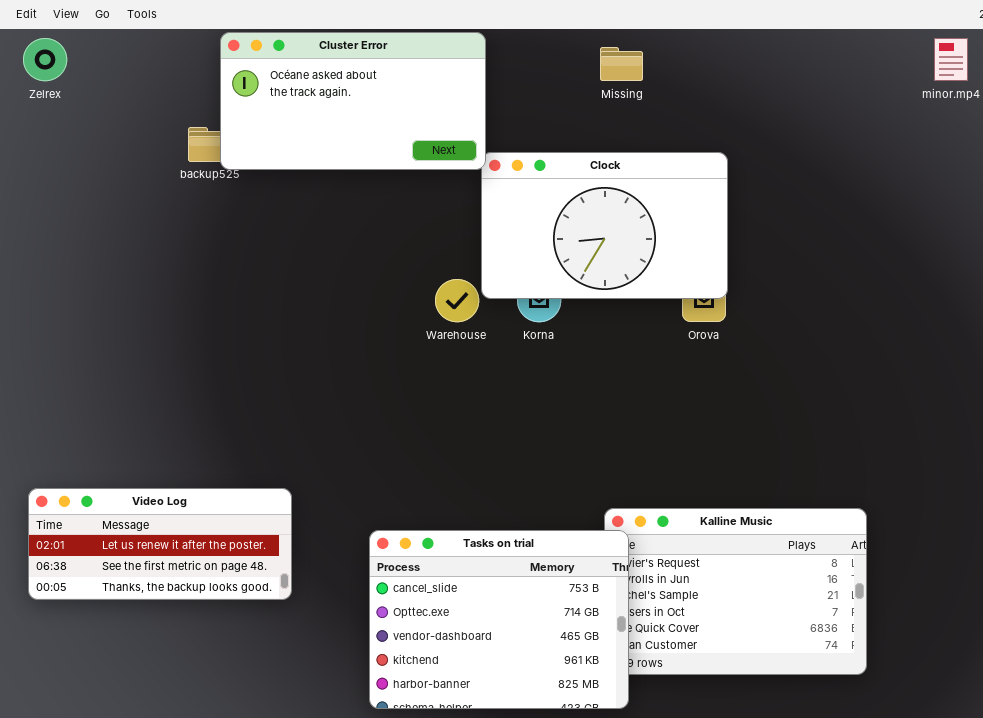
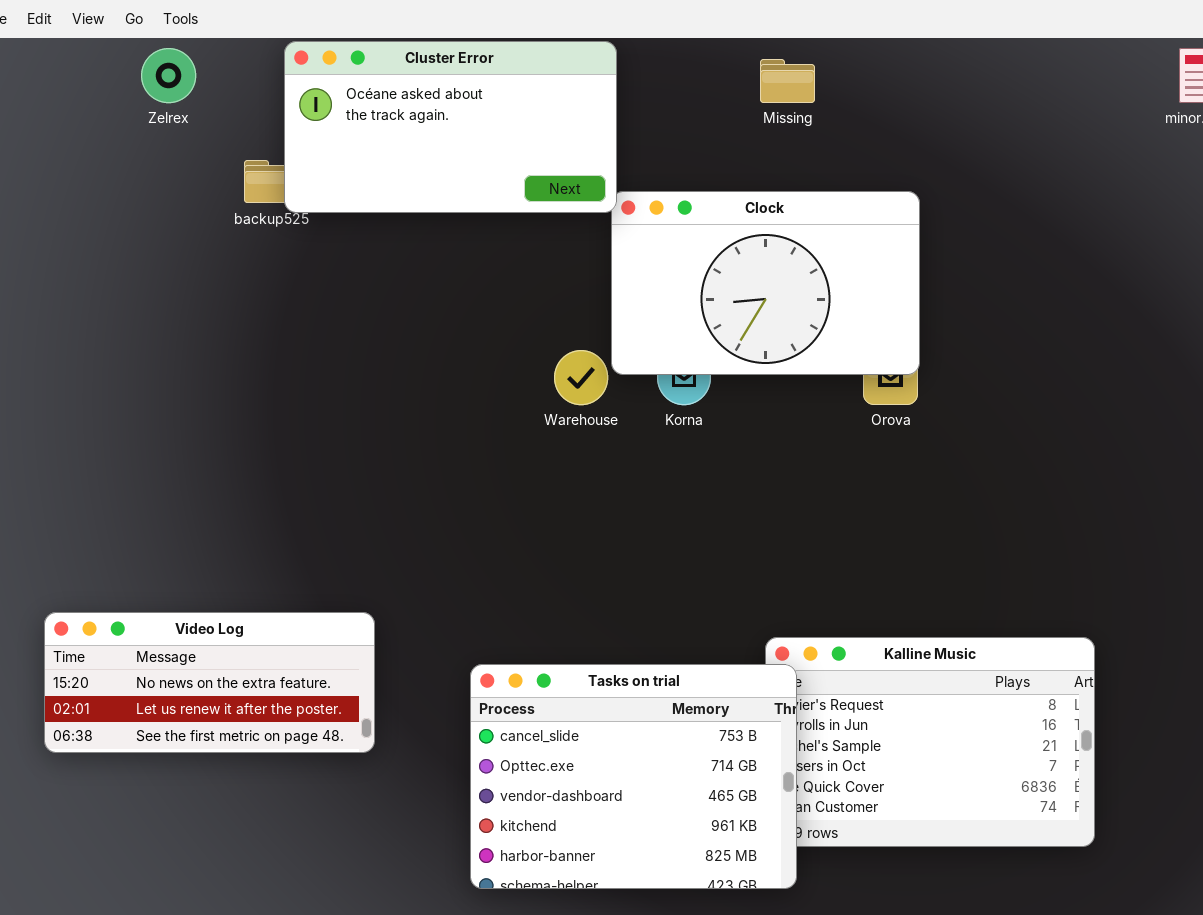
Zelrex: [23,38,67,81] -> [141,48,196,103], moved
Video Log: [28,488,292,600] -> [44,612,375,753], scrolled up 1 row

